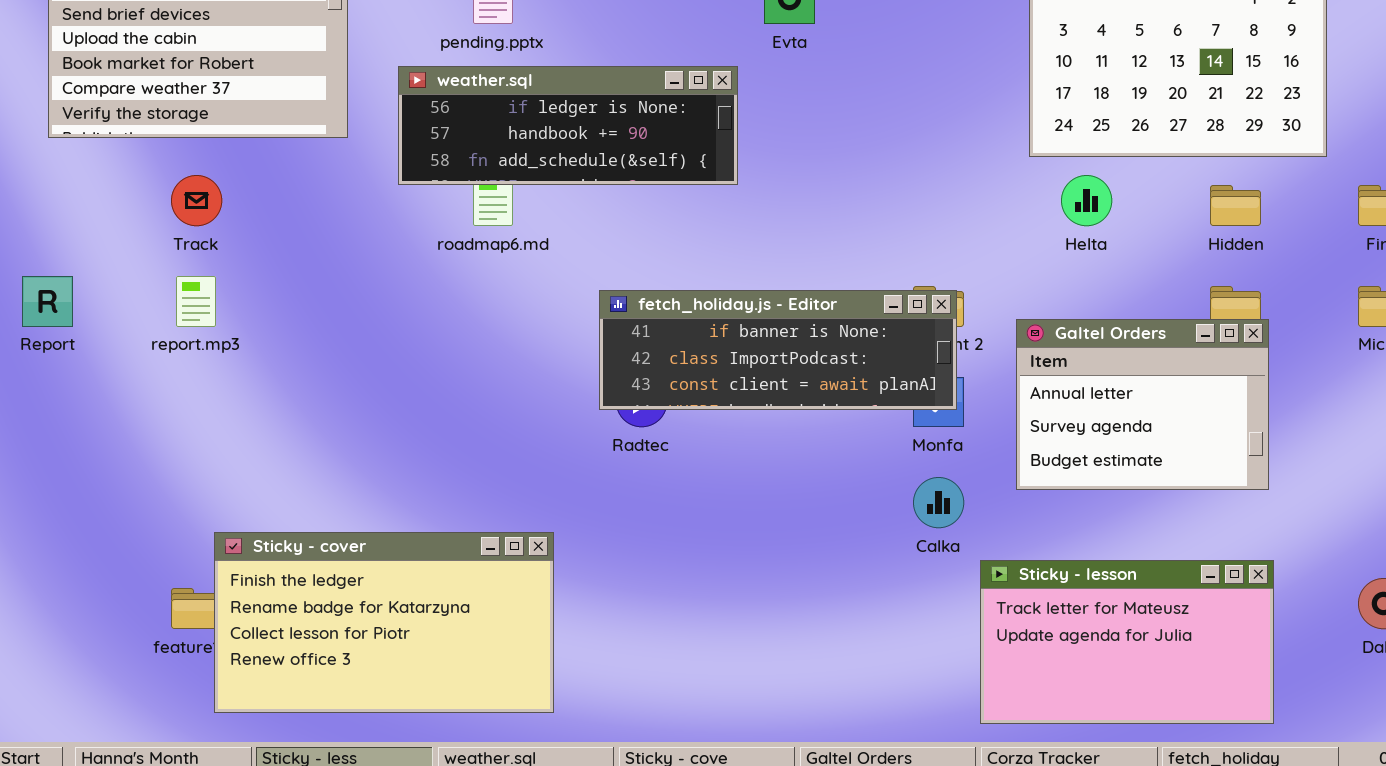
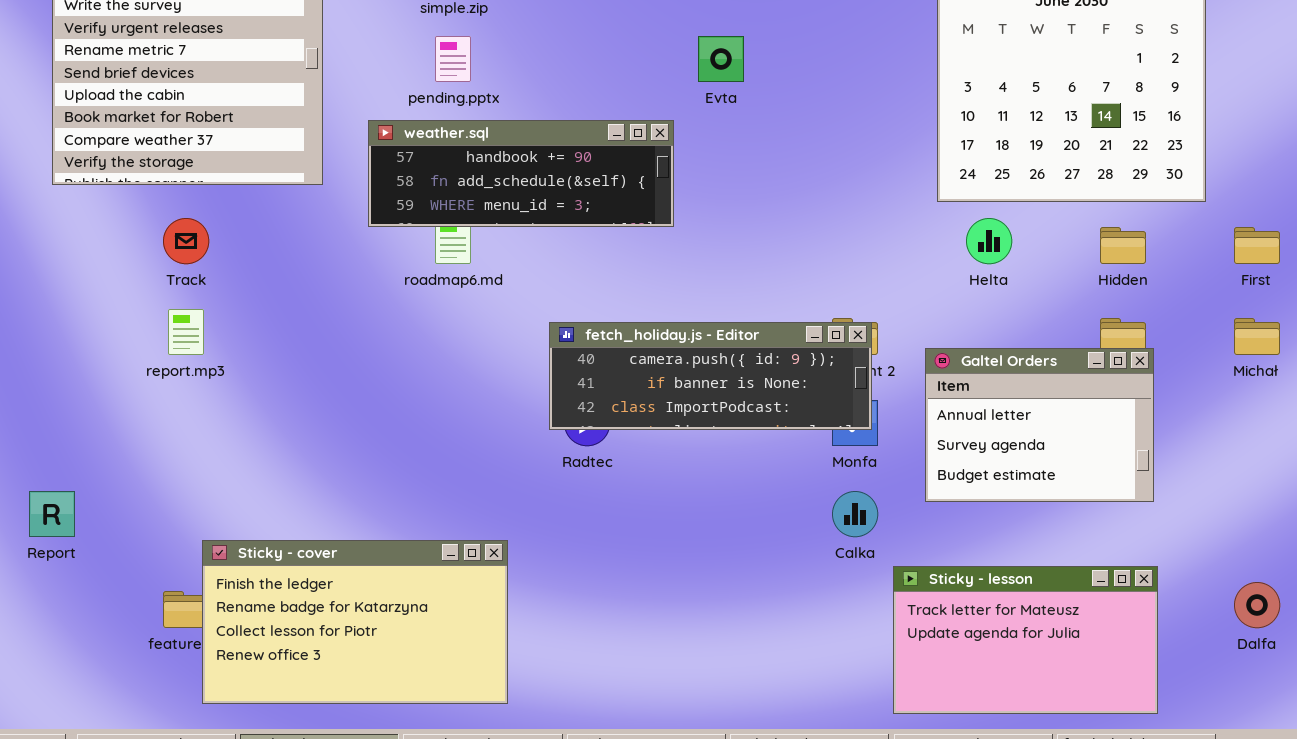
weather.sql: [398,66,738,185] -> [368,120,674,227], scrolled down 1 row
Report: [22,276,73,327] -> [29,491,75,537], moved
fetch_holiday.js - Editor: [599,290,957,410] -> [549,322,872,430], scrolled up 1 row

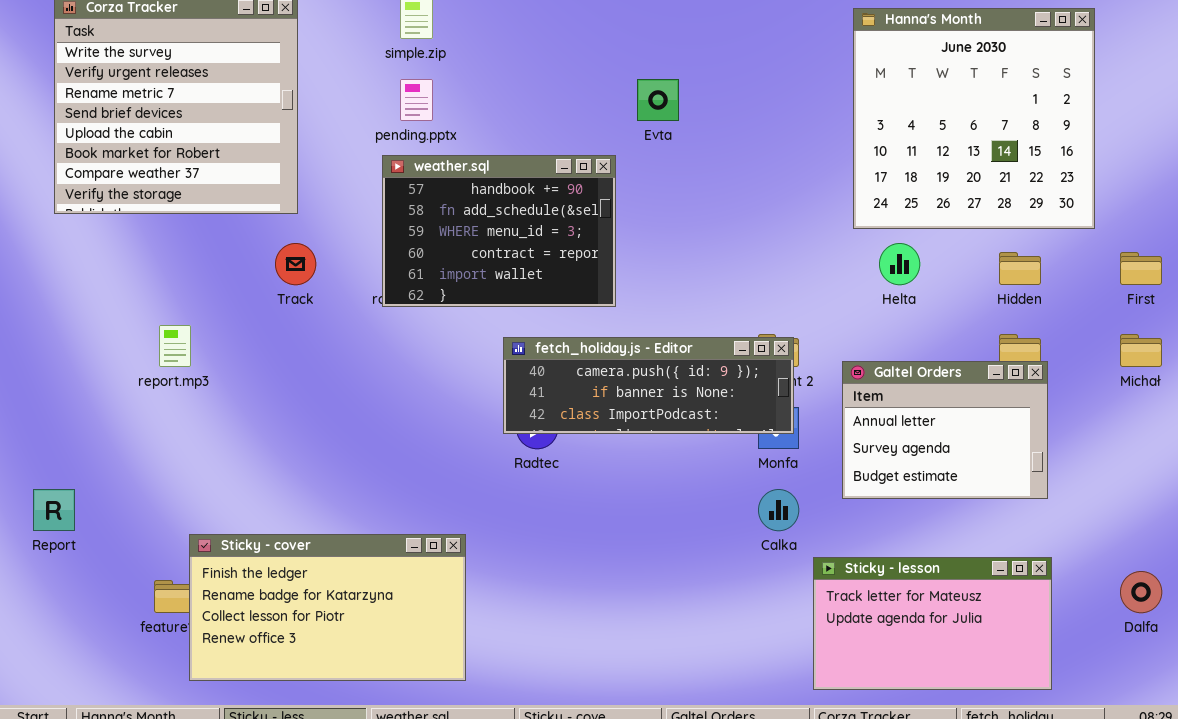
weather.sql: [368,120,674,227] -> [382,155,616,307], resized
Track: [163,218,209,264] -> [275,243,316,285], moved

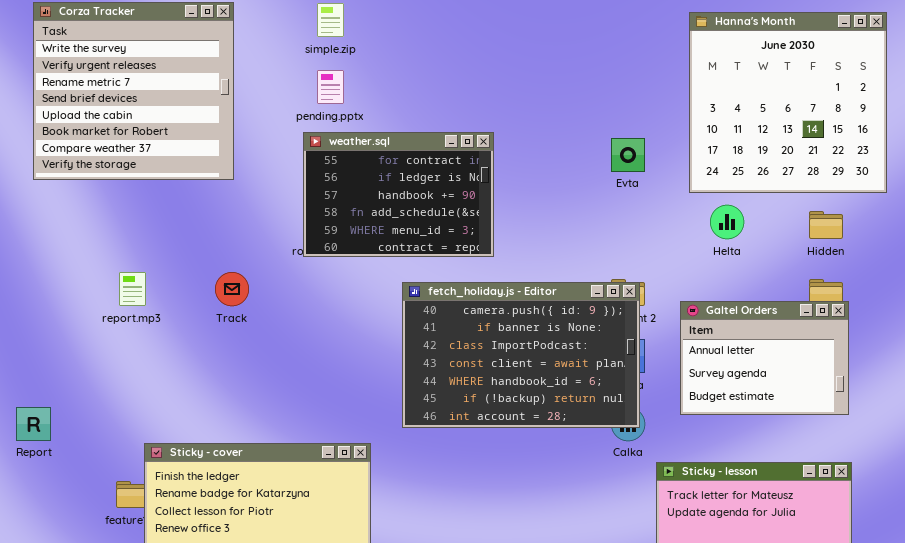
Evta: [637,79,679,121] -> [611,138,645,172], moved
weather.sql: [382,155,616,307] -> [303,132,494,257], scrolled up 2 rows
Track: [275,243,316,285] -> [215,272,249,306], moved
fetch_holiday.js - Editor: [503,337,794,434] -> [402,282,640,428], resized

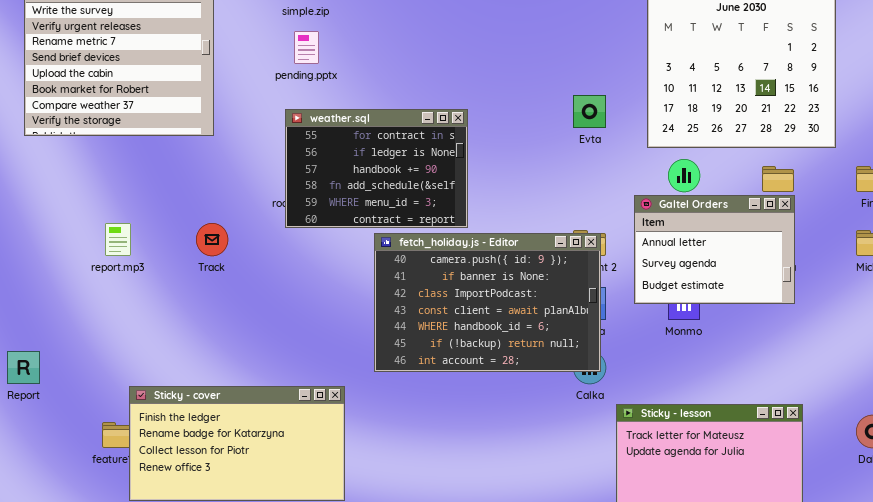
weather.sql: [303,132,494,257] -> [285,109,468,228], moved
Galtel Orders: [680,301,849,415] -> [634,195,795,304], moved

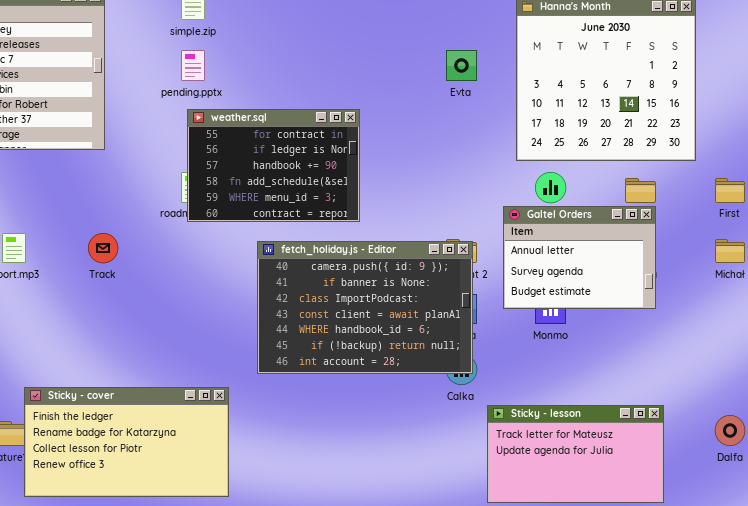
Evta: [573,95,606,128] -> [446,50,477,81], moved
weather.sql: [285,109,468,228] -> [187,109,360,222], moved

